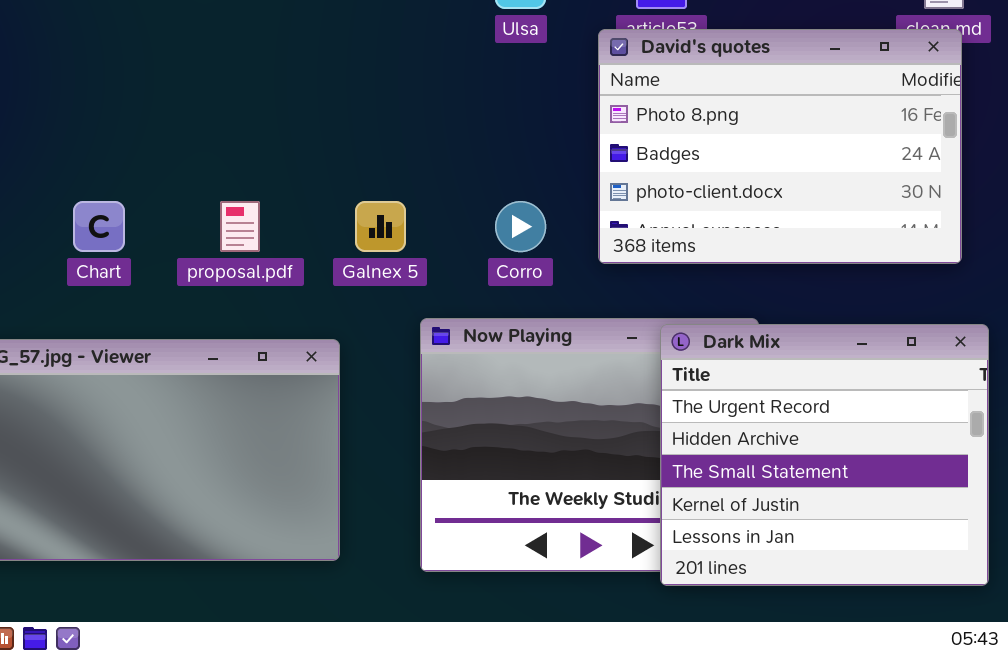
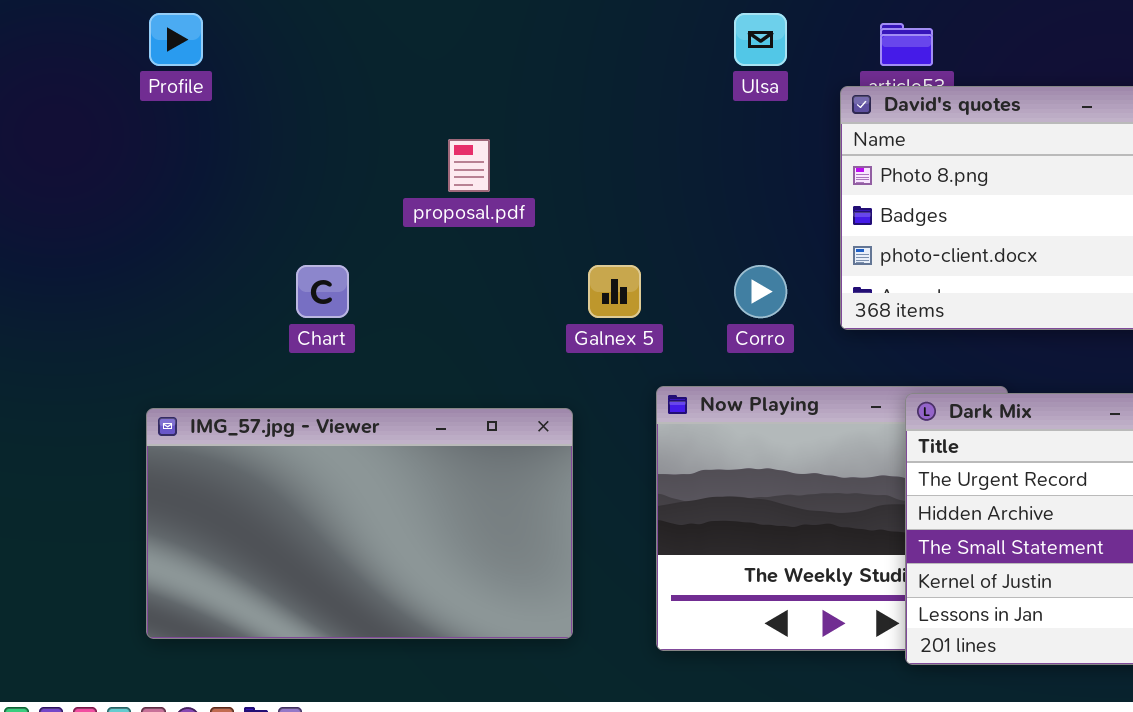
proposal.pdf: [220,201,260,252] -> [448,139,490,192], moved

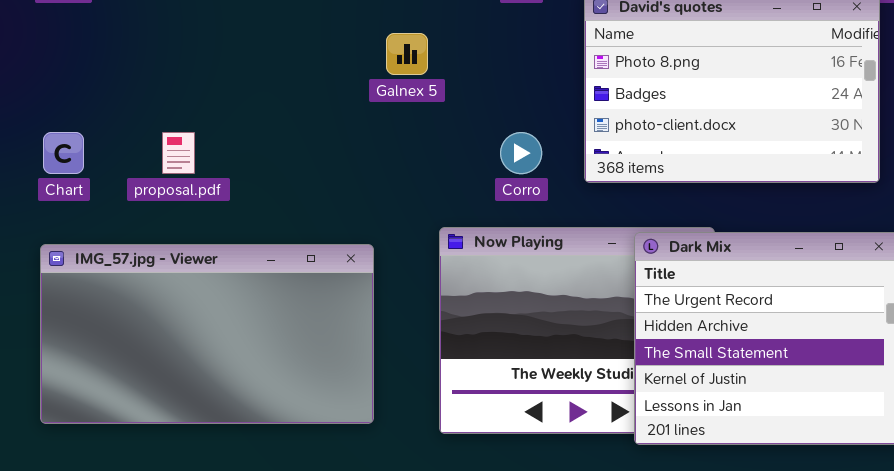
proposal.pdf: [448,139,490,192] -> [162,132,195,174], moved
Chart: [296,265,349,318] -> [43,132,84,174], moved
Galnex 5: [588,265,641,318] -> [386,33,428,75], moved

